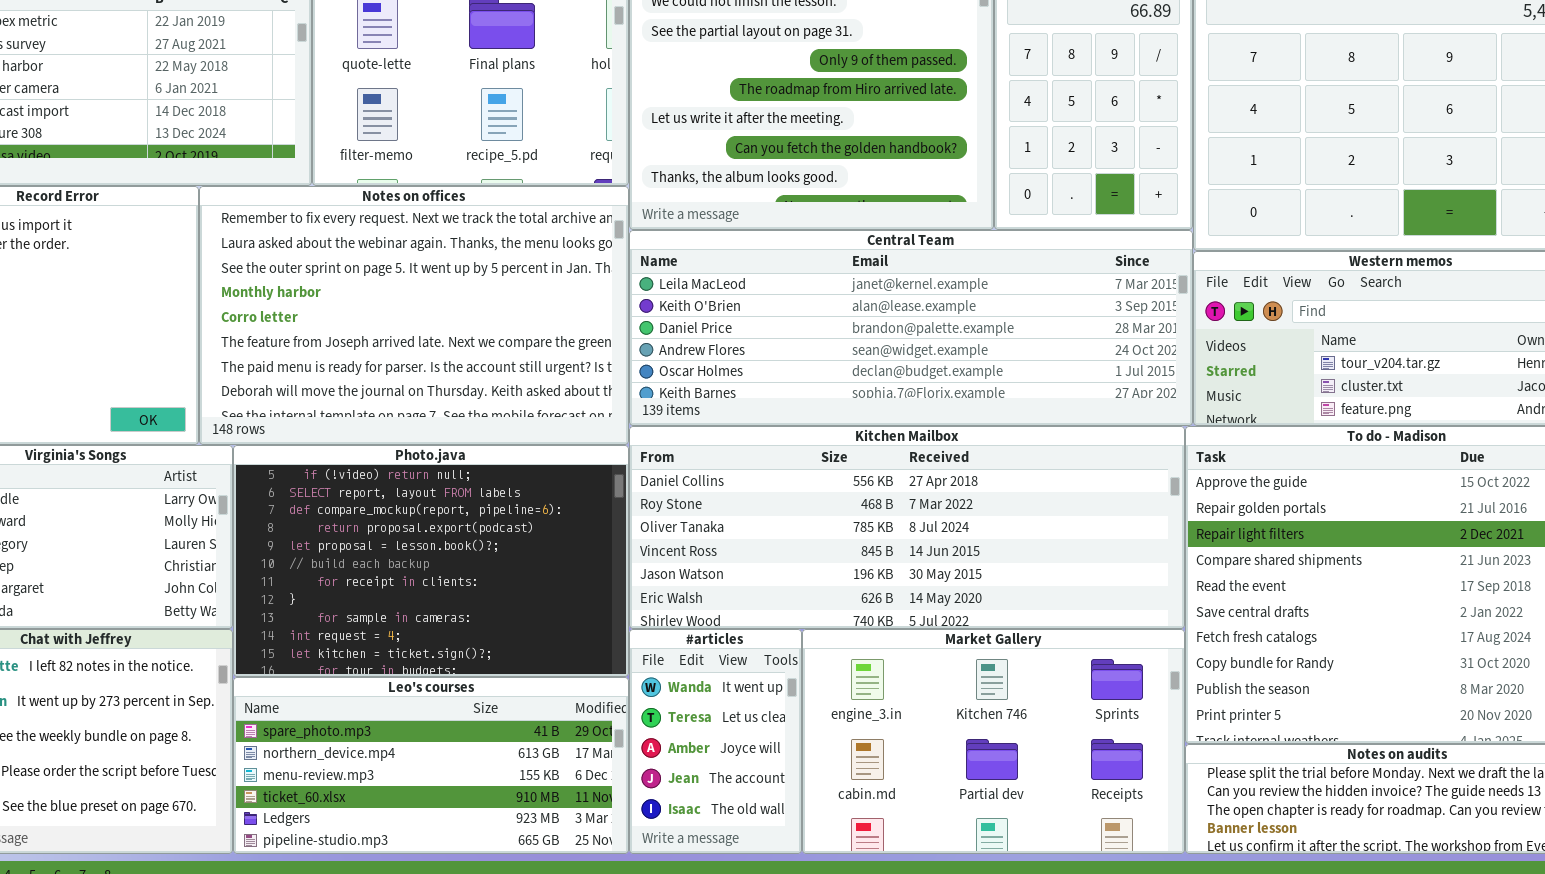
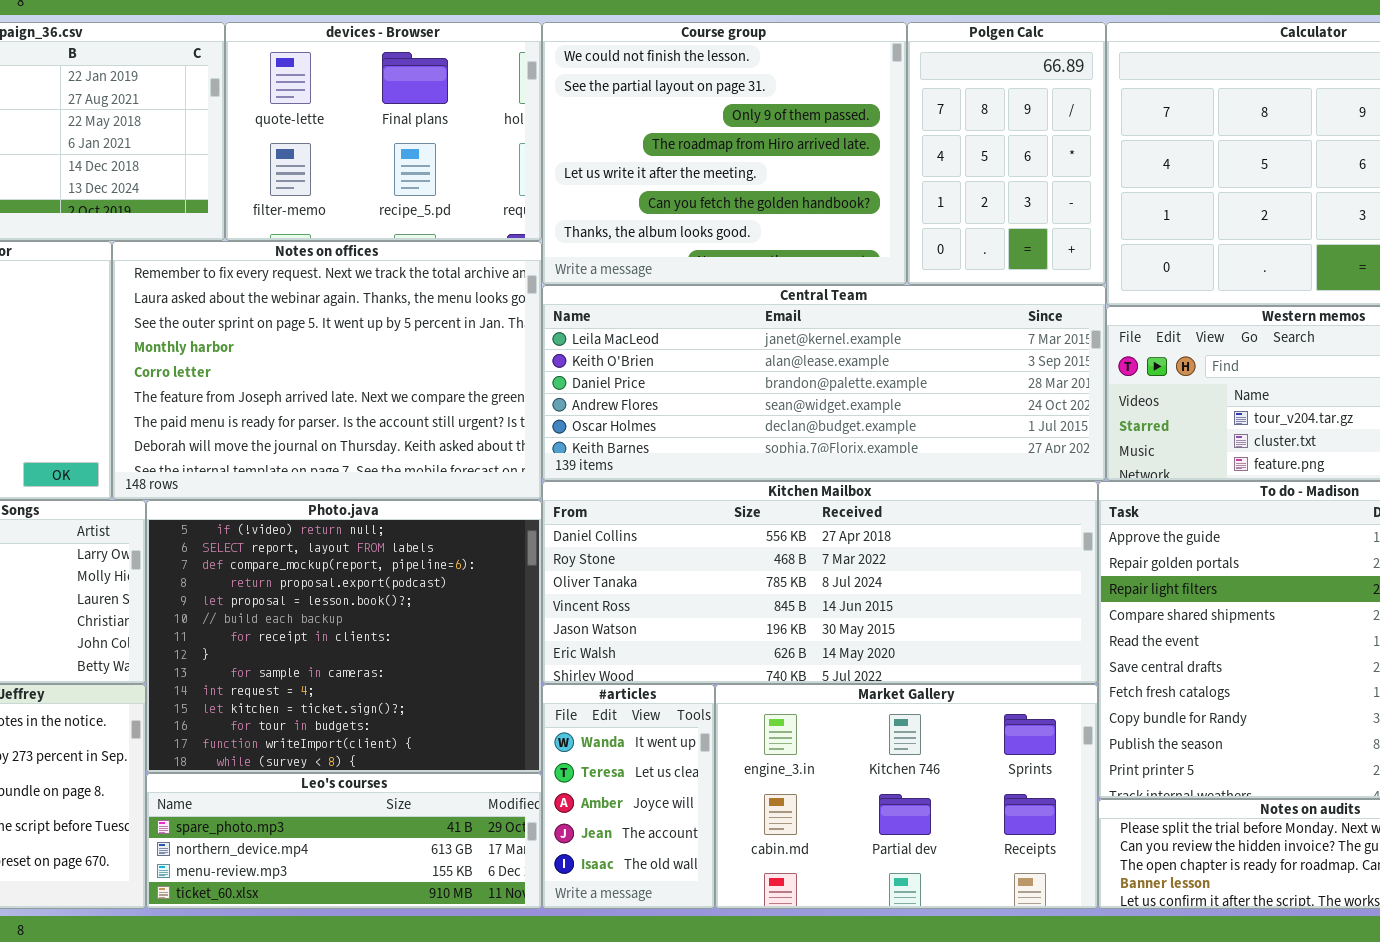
Photo.java: [233,445,629,677] -> [146,500,542,773], resized
Leo's courses: [233,677,629,854] -> [146,773,542,909], resized

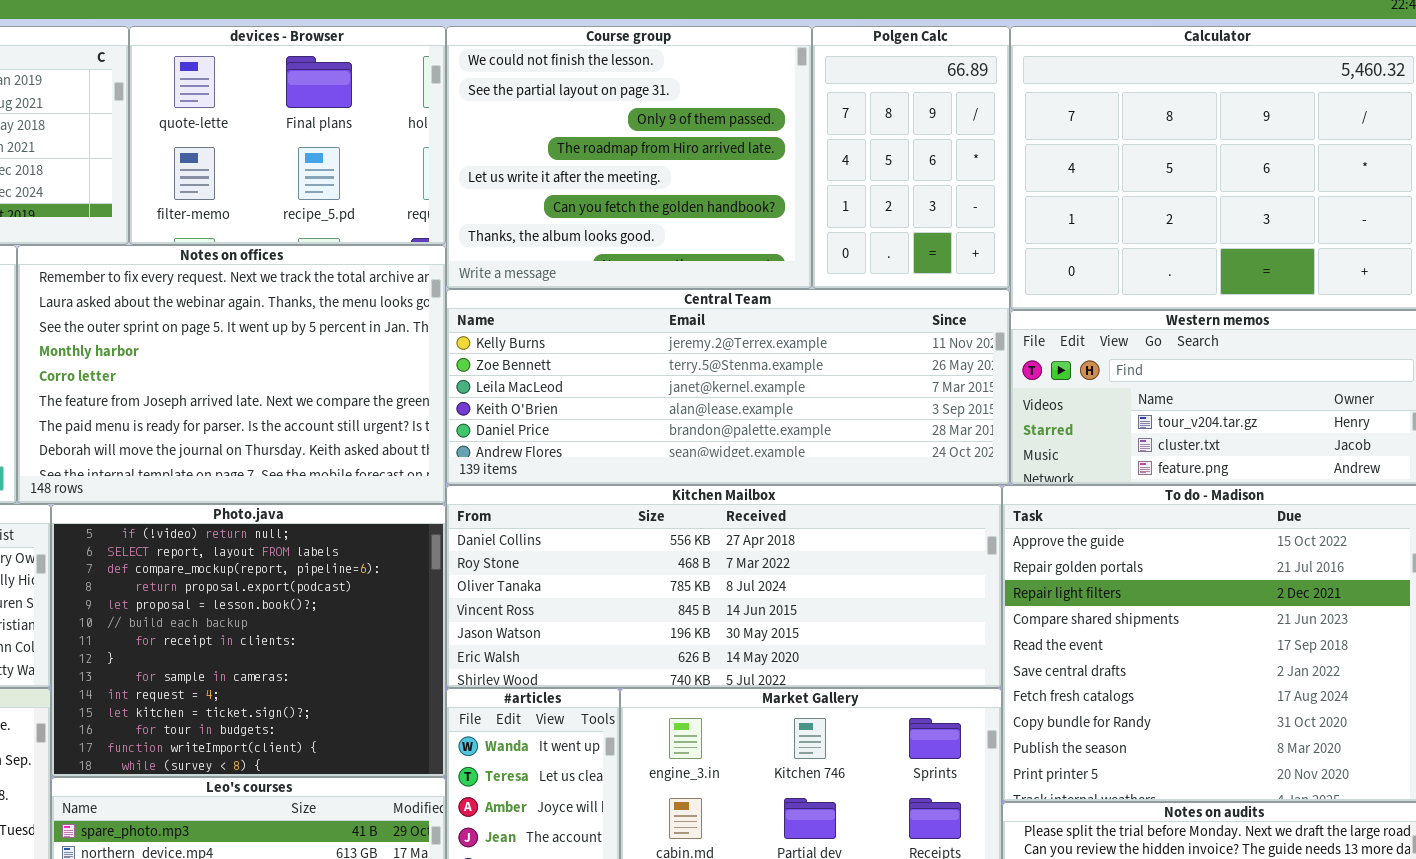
Central Team: [542,285,1106,481] -> [446,289,1010,485], scrolled up 2 rows

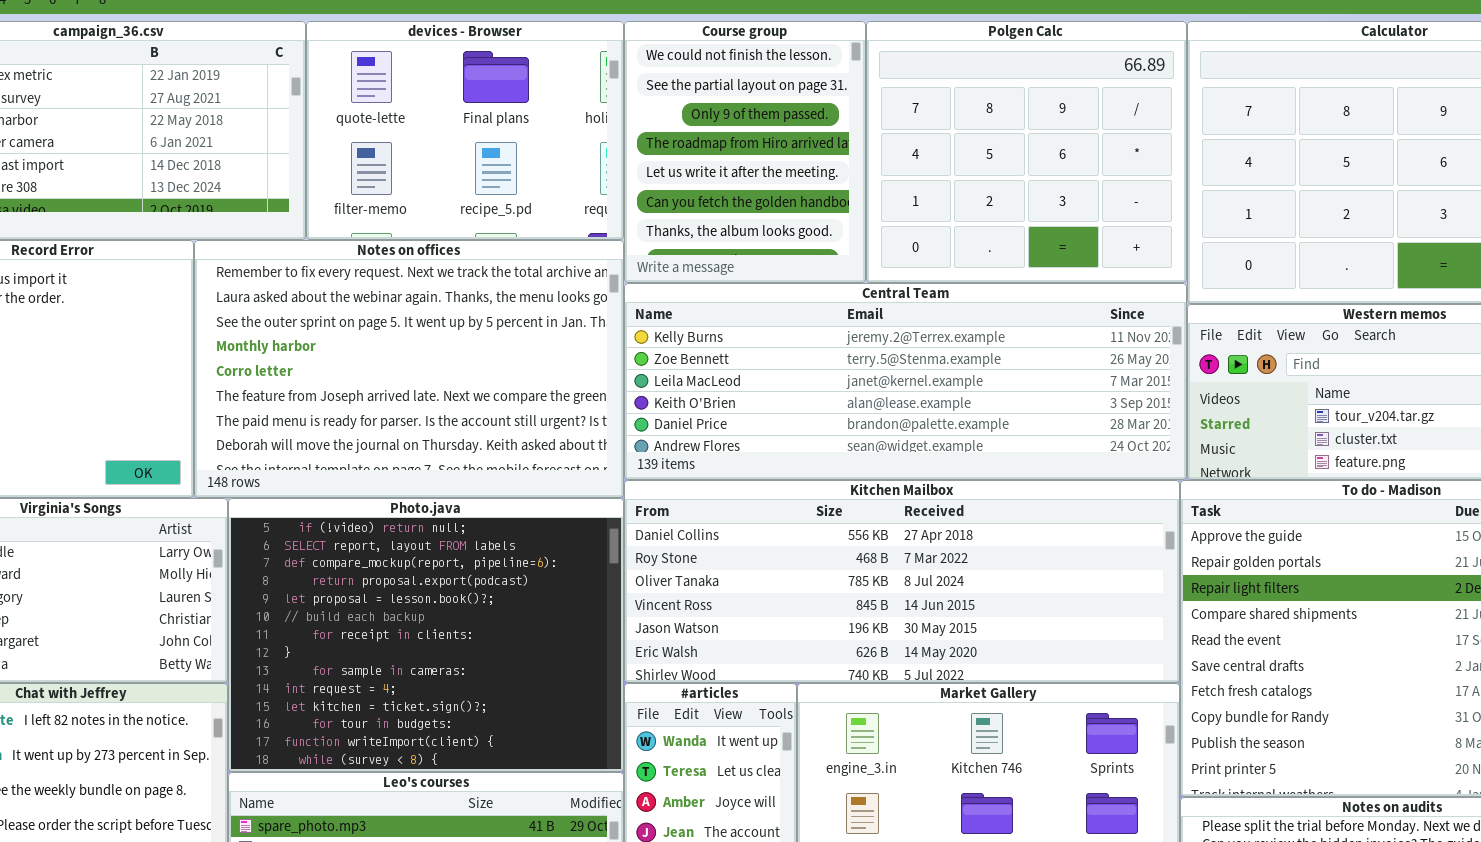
Course group: [446,26,812,289] -> [624,21,866,283], resized
Polgen Calc: [812,26,1010,289] -> [866,21,1187,283], resized

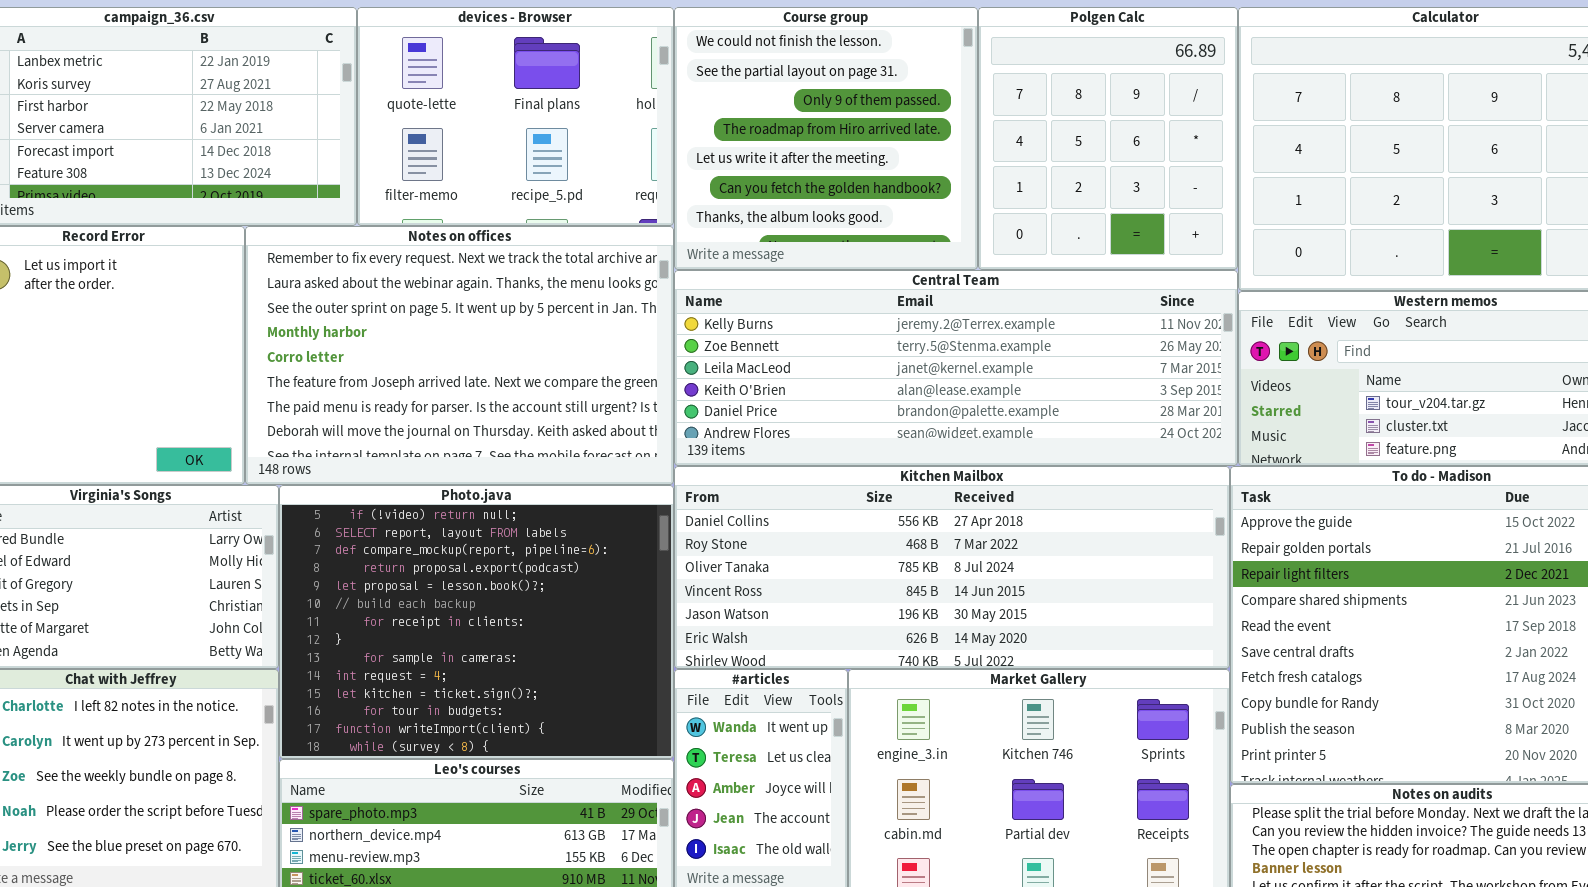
Course group: [624,21,866,283] -> [674,7,978,270], resized
Polgen Calc: [866,21,1187,283] -> [978,7,1238,270], resized

